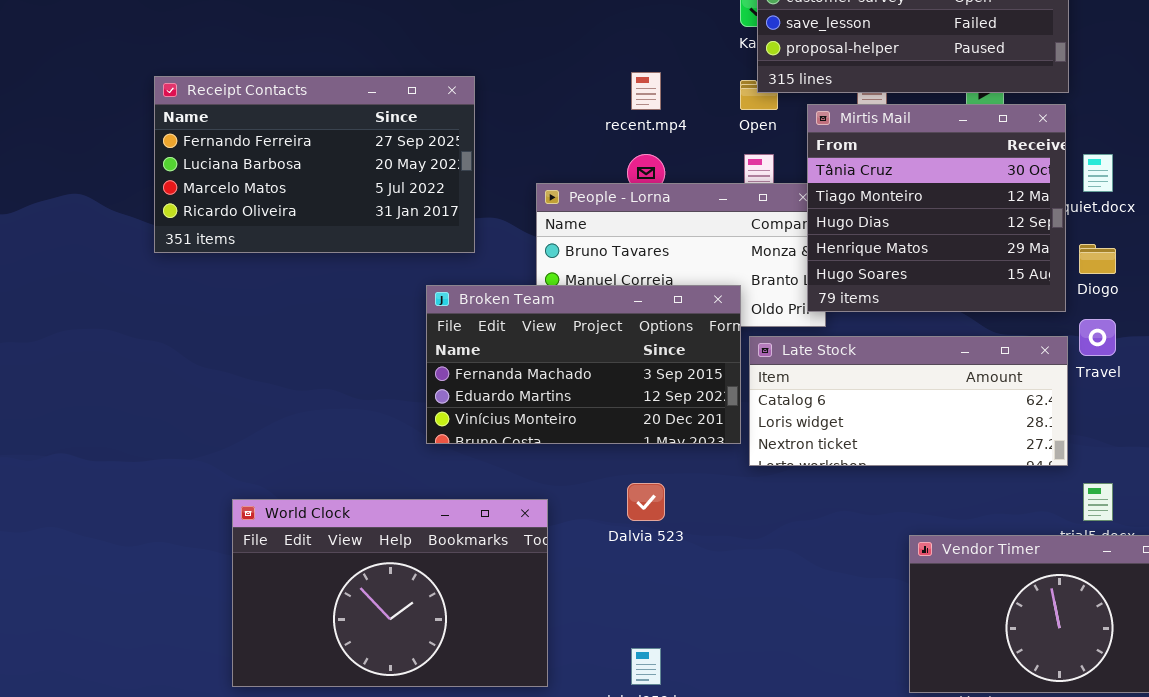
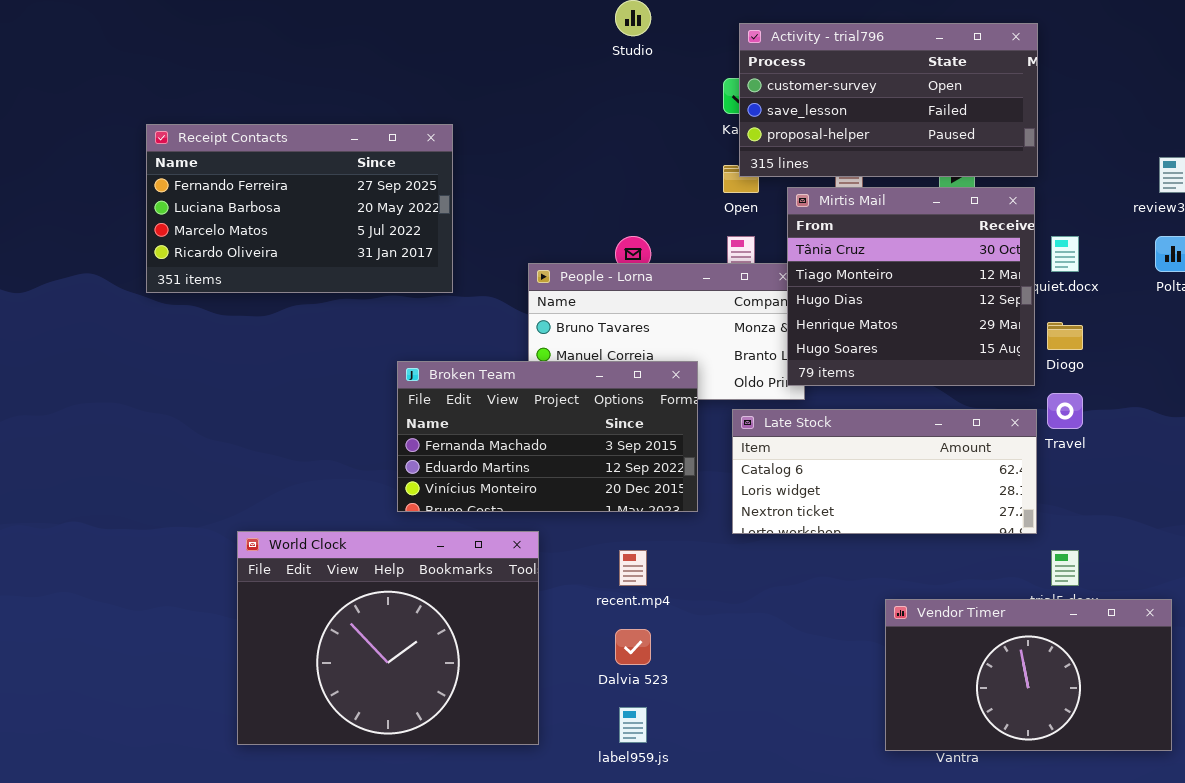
recent.mp4: [631,72,661,110] -> [619,550,647,586], moved
Receipt Contacts: [154,76,475,253] -> [146,124,453,293], moved
Broken Team: [426,285,741,444] -> [397,361,698,512], moved
Dalvia 523: [627,483,665,521] -> [615,629,651,665], moved
World Clock: [232,499,548,687] -> [237,531,539,745], resized

